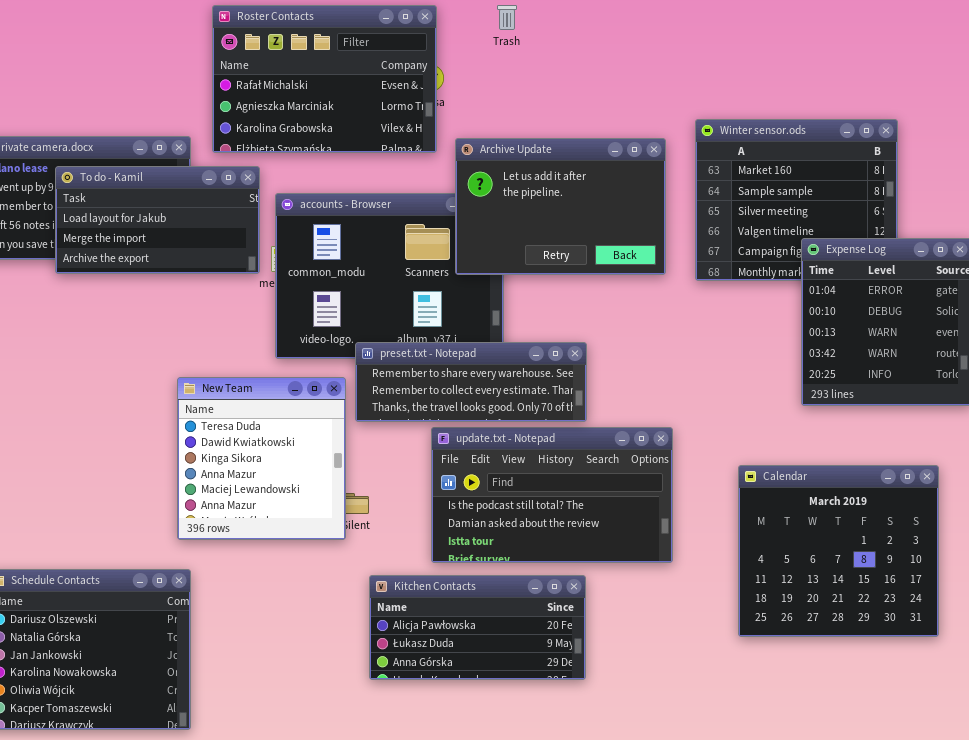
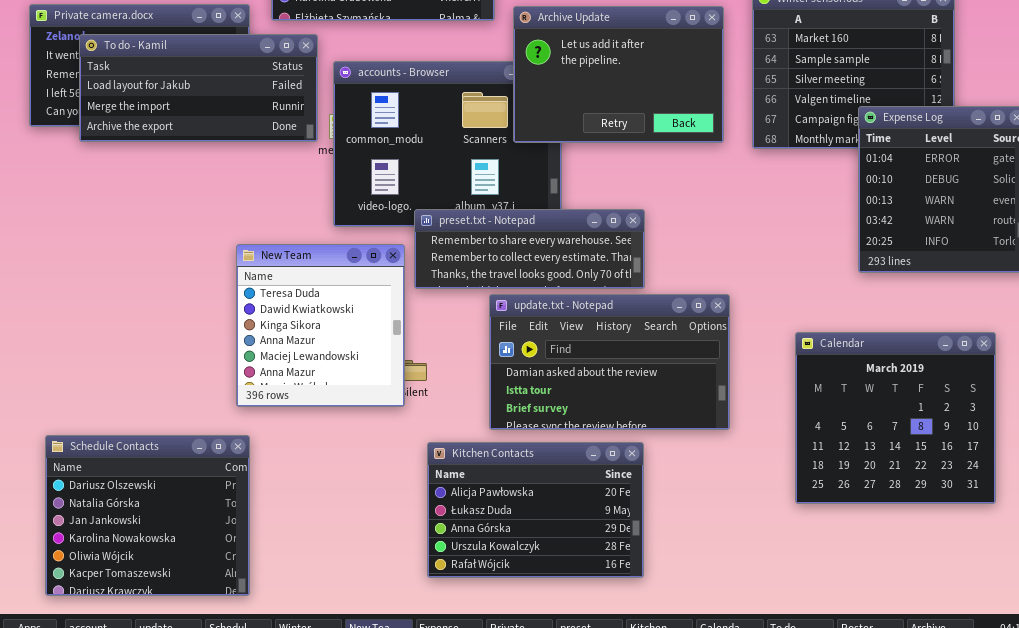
To do - Kamil: [55,166,260,274] -> [79,34,318,142], resized
update.txt - Notepad: [431,427,673,563] -> [489,294,730,430], scrolled down 1 row
Kitchen Contacts: [369,575,586,680] -> [427,442,644,578], resized

